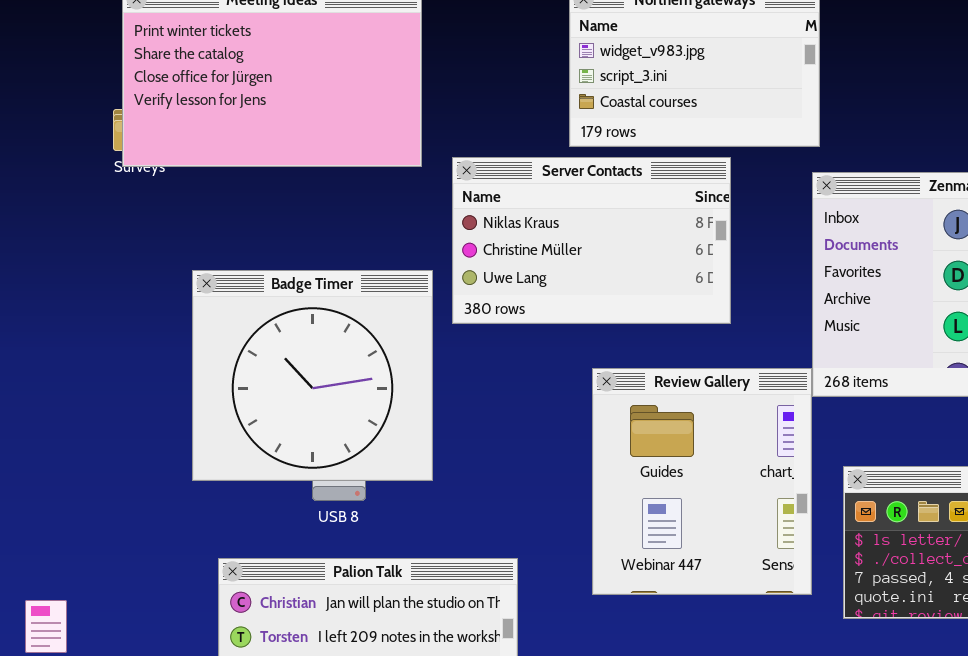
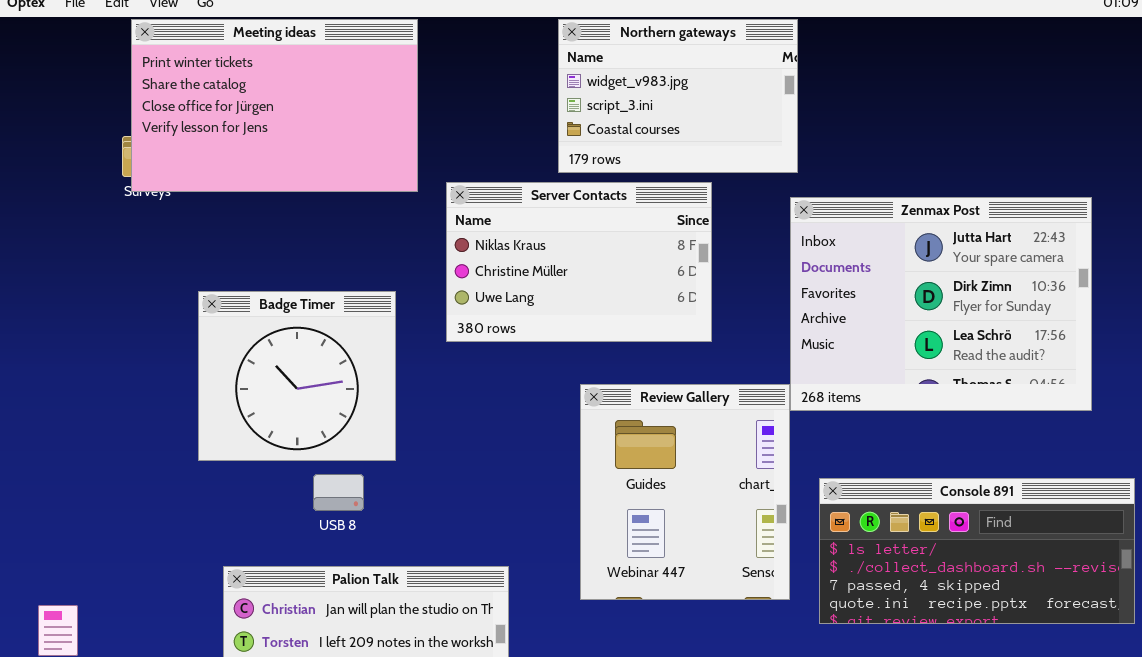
Badge Timer: [192,270,433,481] -> [198,291,396,461], resized

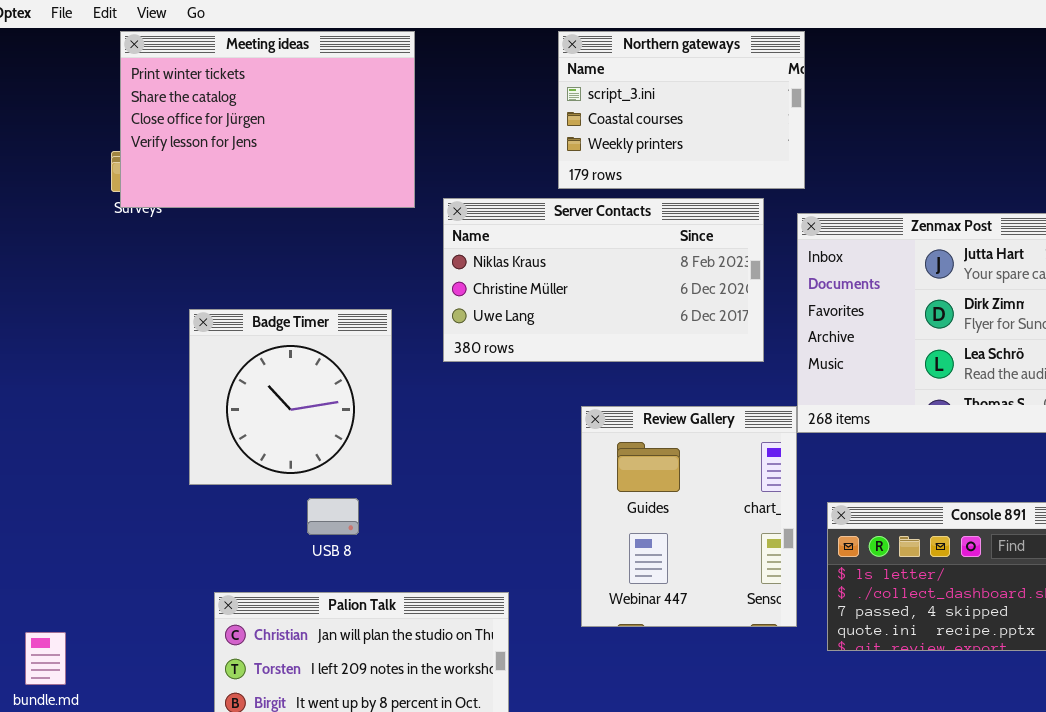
Northern gateways: [558,19,798,173] -> [558,31,805,189], scrolled down 1 row
Server Contacts: [446,182,712,342] -> [443,198,764,362], resized

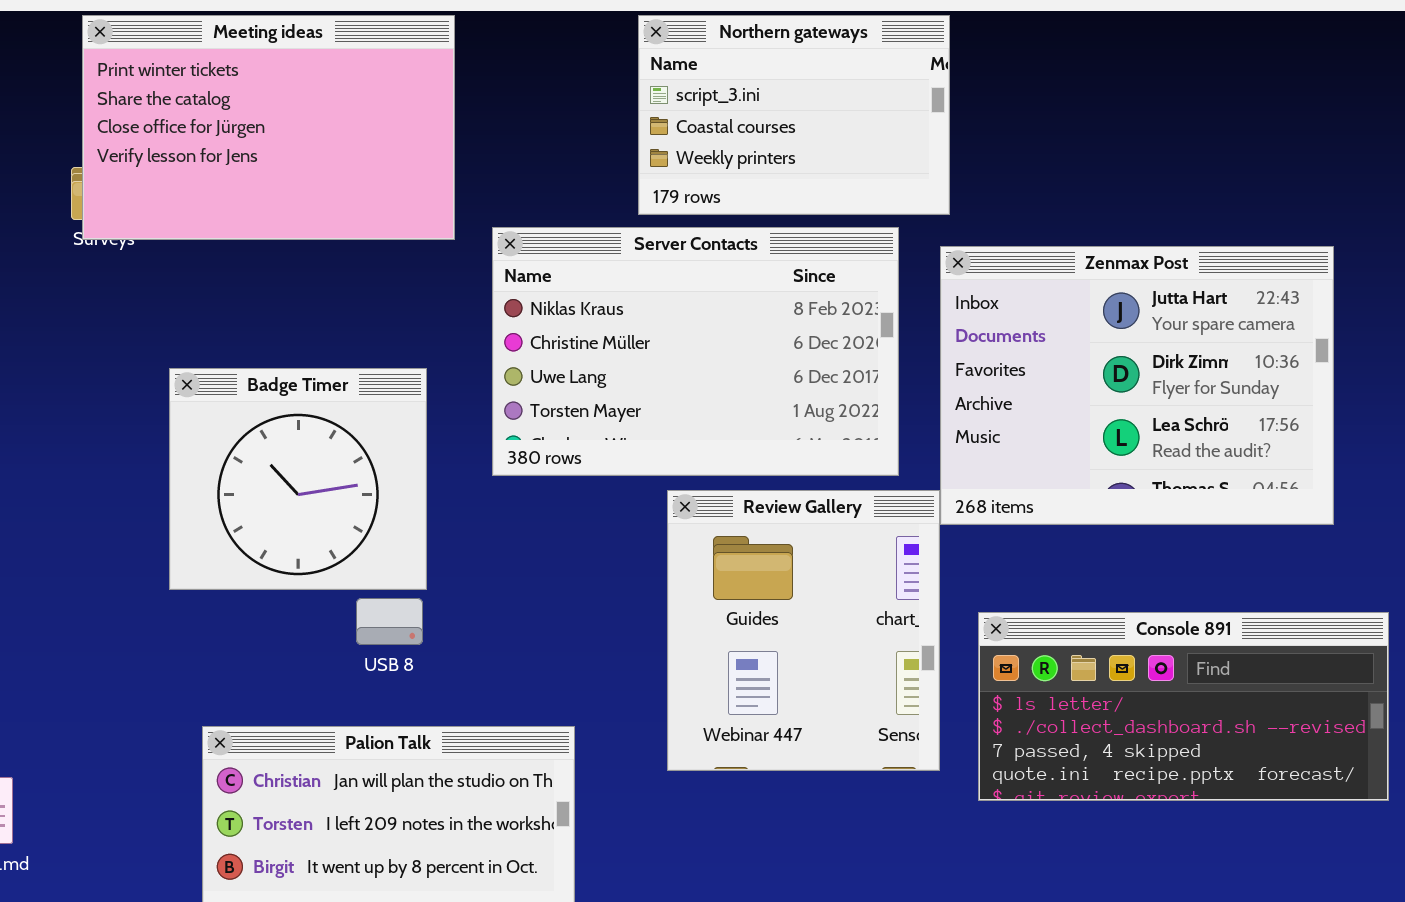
Server Contacts: [443,198,764,362] -> [492,227,899,476], resized
USB 8: [307,498,359,535] -> [356,598,423,645], moved

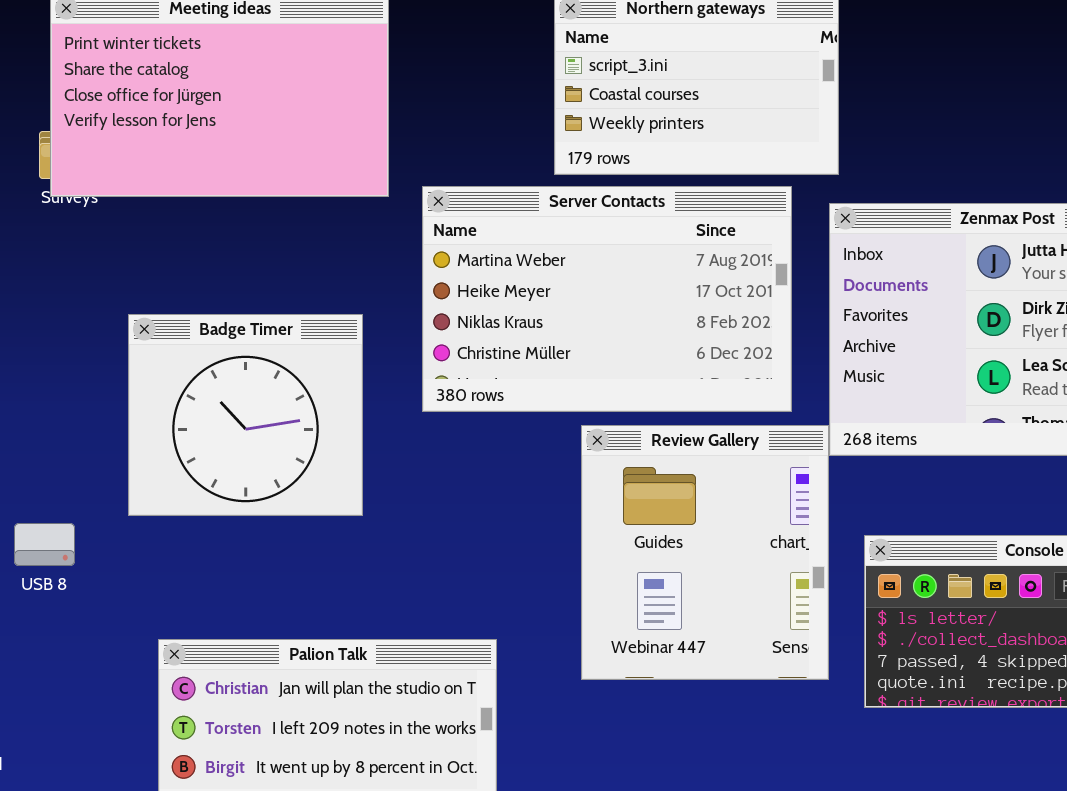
Server Contacts: [492,227,899,476] -> [422,186,792,412], scrolled up 2 rows
USB 8: [356,598,423,645] -> [14,523,75,566], moved

